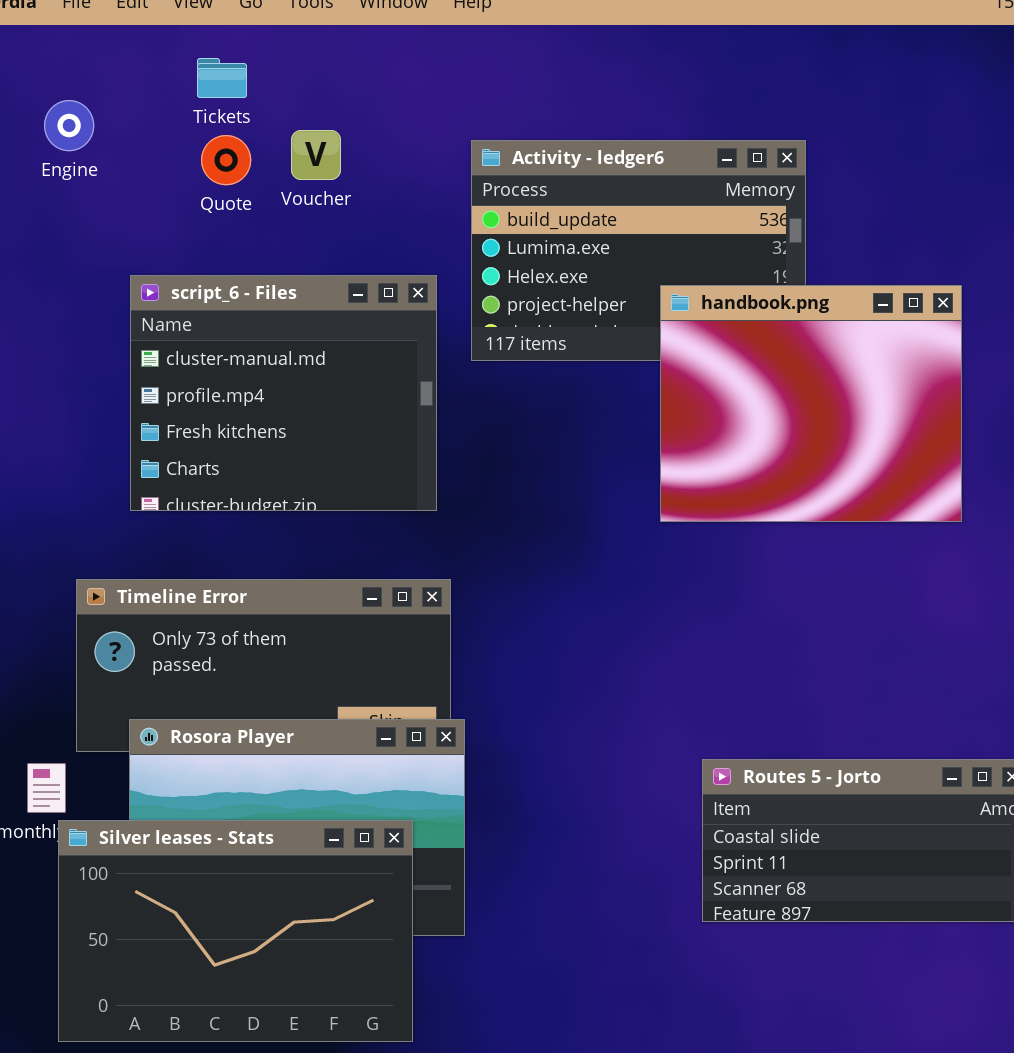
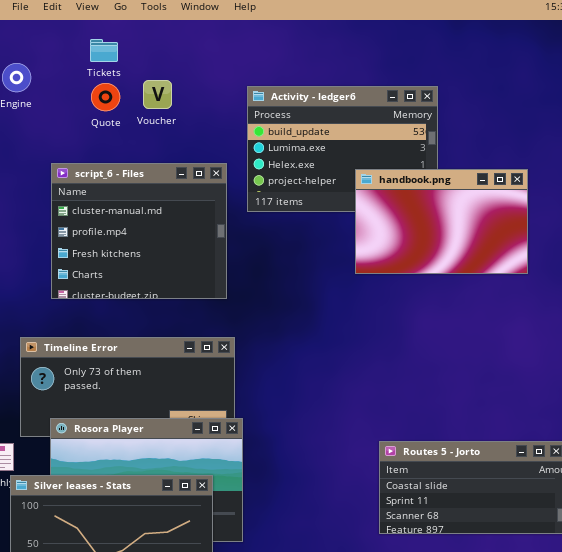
handbook.png: [660,285,962,522] -> [355,169,528,274], resized

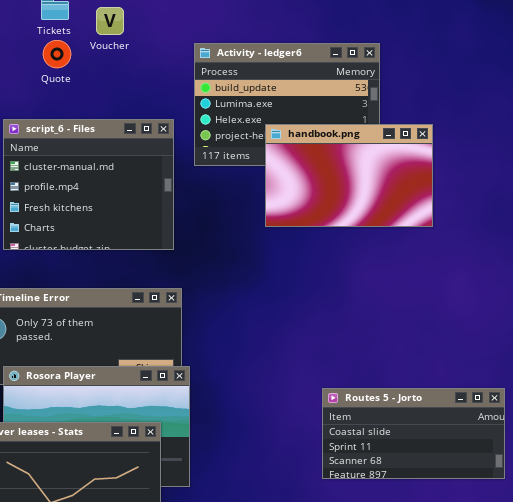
Voucher: [143,80,172,109] -> [96,7,124,35], moved
handbook.png: [355,169,528,274] -> [265,124,433,227], moved

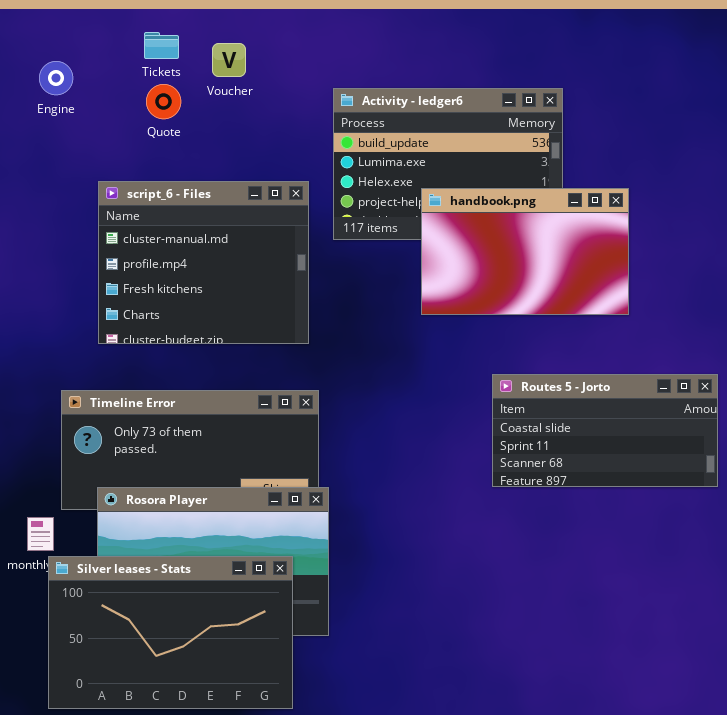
Routes 5 - Jorto: [322,388,505,479] -> [492,374,718,487], moved

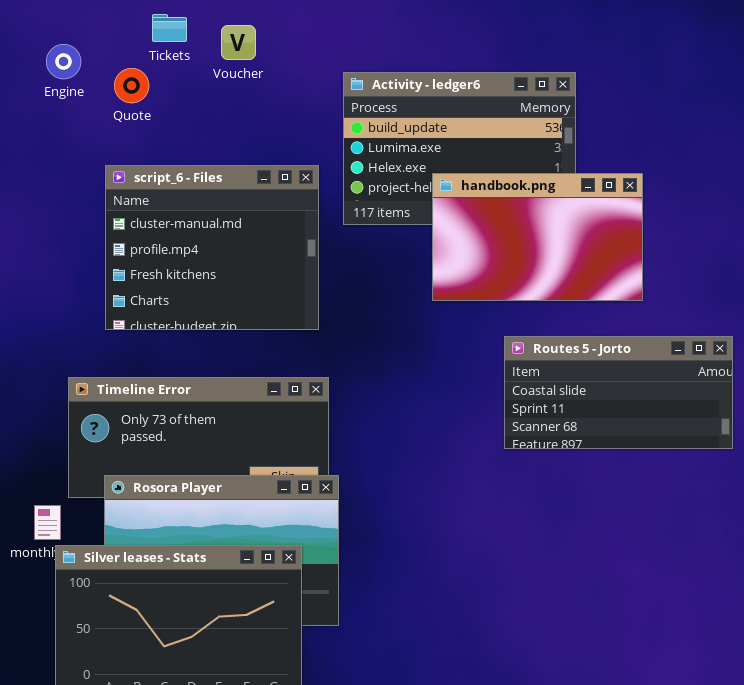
Quote: [146,84,181,119] -> [114,68,149,103], moved
Routes 5 - Jorto: [492,374,718,487] -> [504,336,733,449], moved

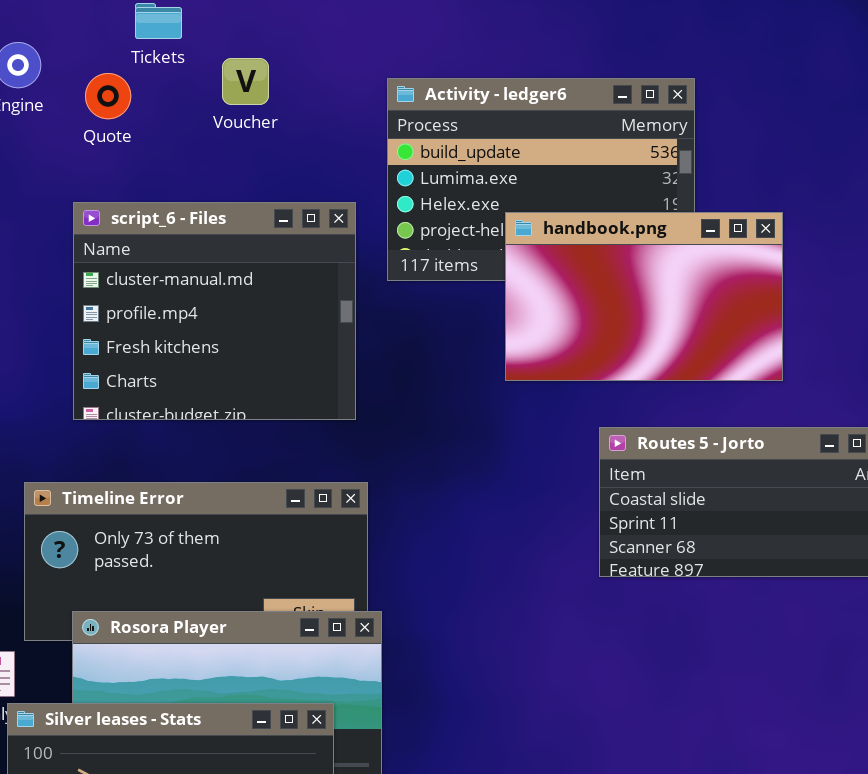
Voucher: [221,25,256,60] -> [222,58,269,105], moved

